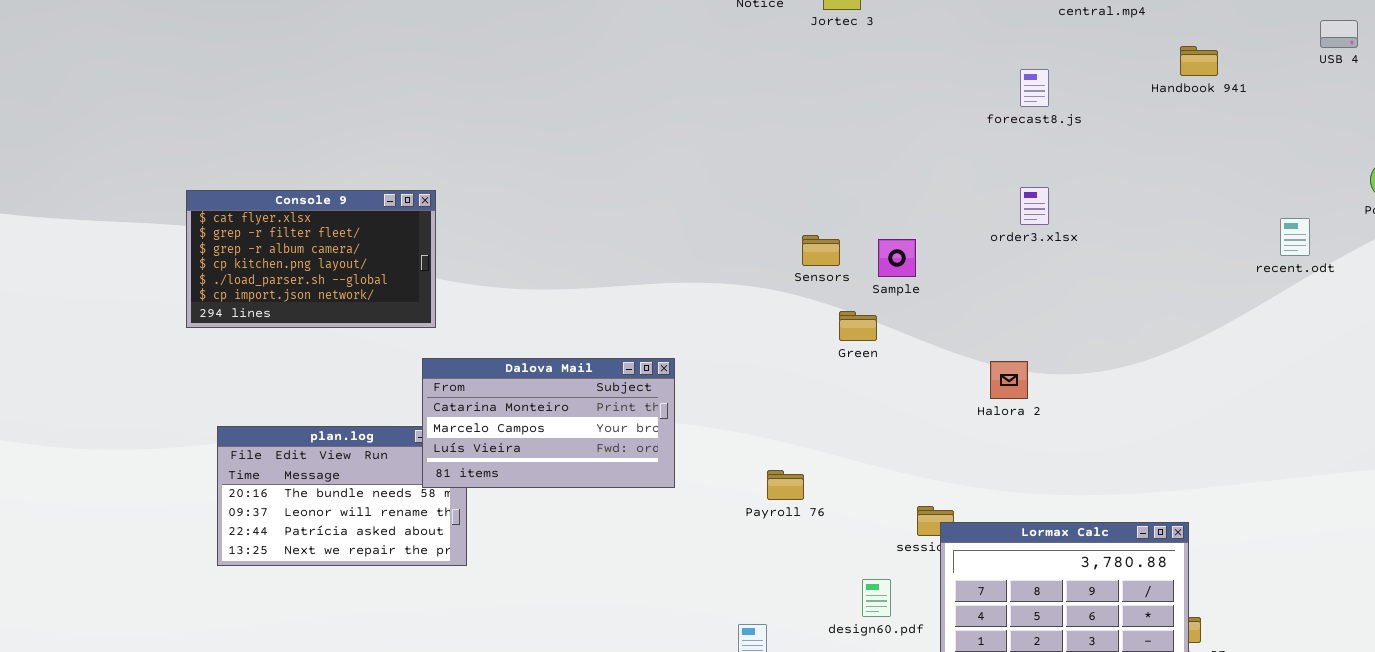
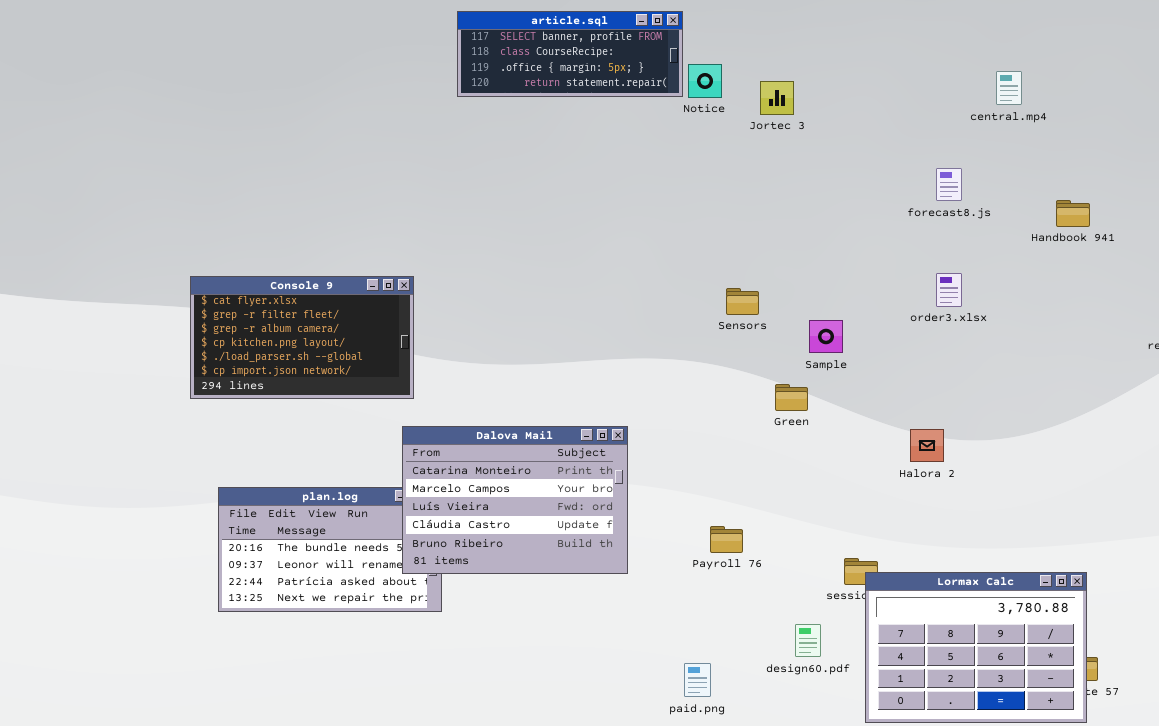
Handbook 941: [1180,46,1218,76] -> [1056,200,1090,227], moved
Sensors: [802,235,840,266] -> [726,288,759,315], moved
Dalova Mail: [422,358,675,488] -> [402,426,628,574], resized

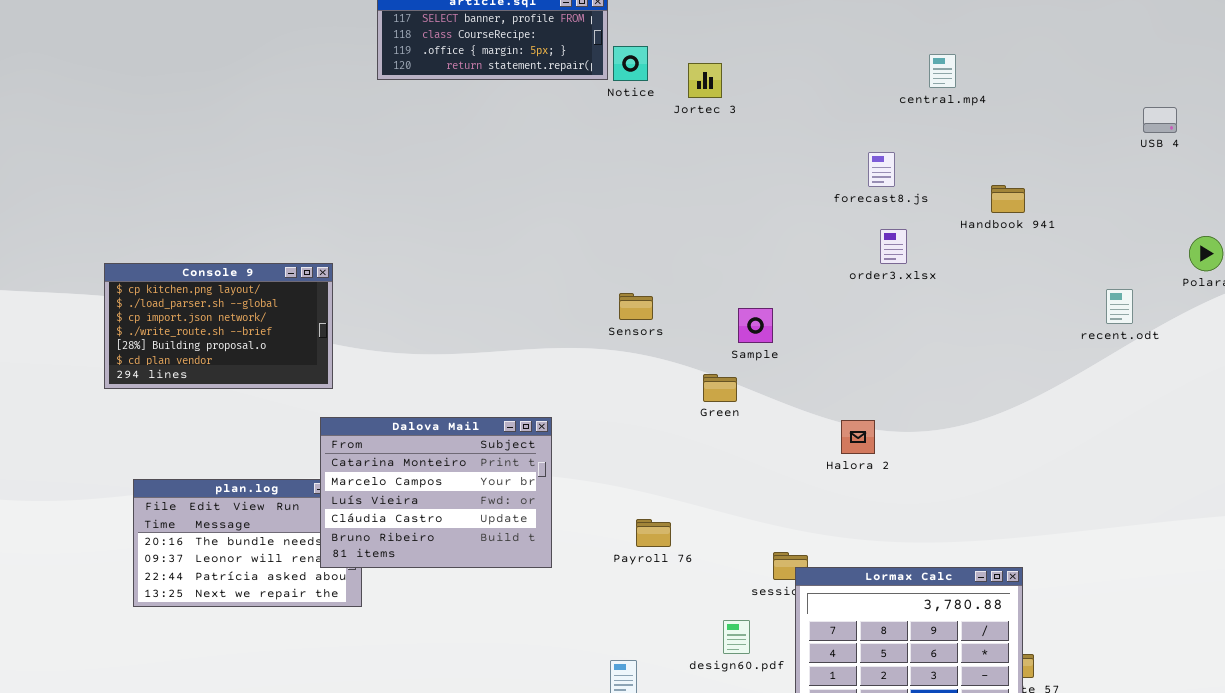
order3.xlsx: [936,273,962,307] -> [880,229,907,264], moved
Console 9: [190,276,414,399] -> [104,263,333,389], scrolled down 3 rows
Sensors: [726,288,759,315] -> [619,293,653,320], moved

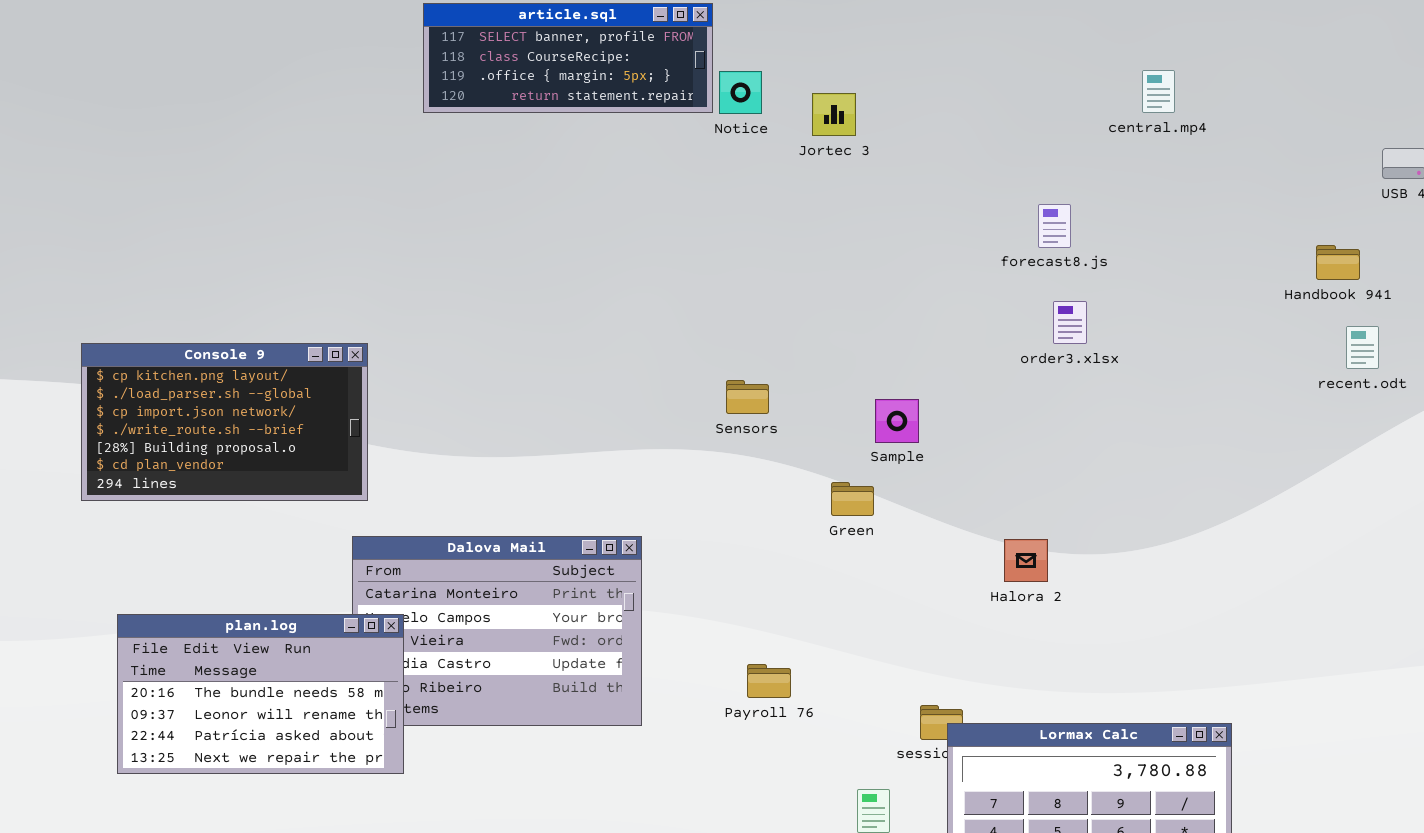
central.mp4: [929,54,956,88] -> [1142,70,1175,113], moved
Handbook 941: [991,185,1025,213] -> [1316,245,1360,280], moved
recent.odt: [1106,289,1133,324] -> [1346,326,1379,369], moved
plan.log: [133,479,362,607] -> [117,614,404,774], raised

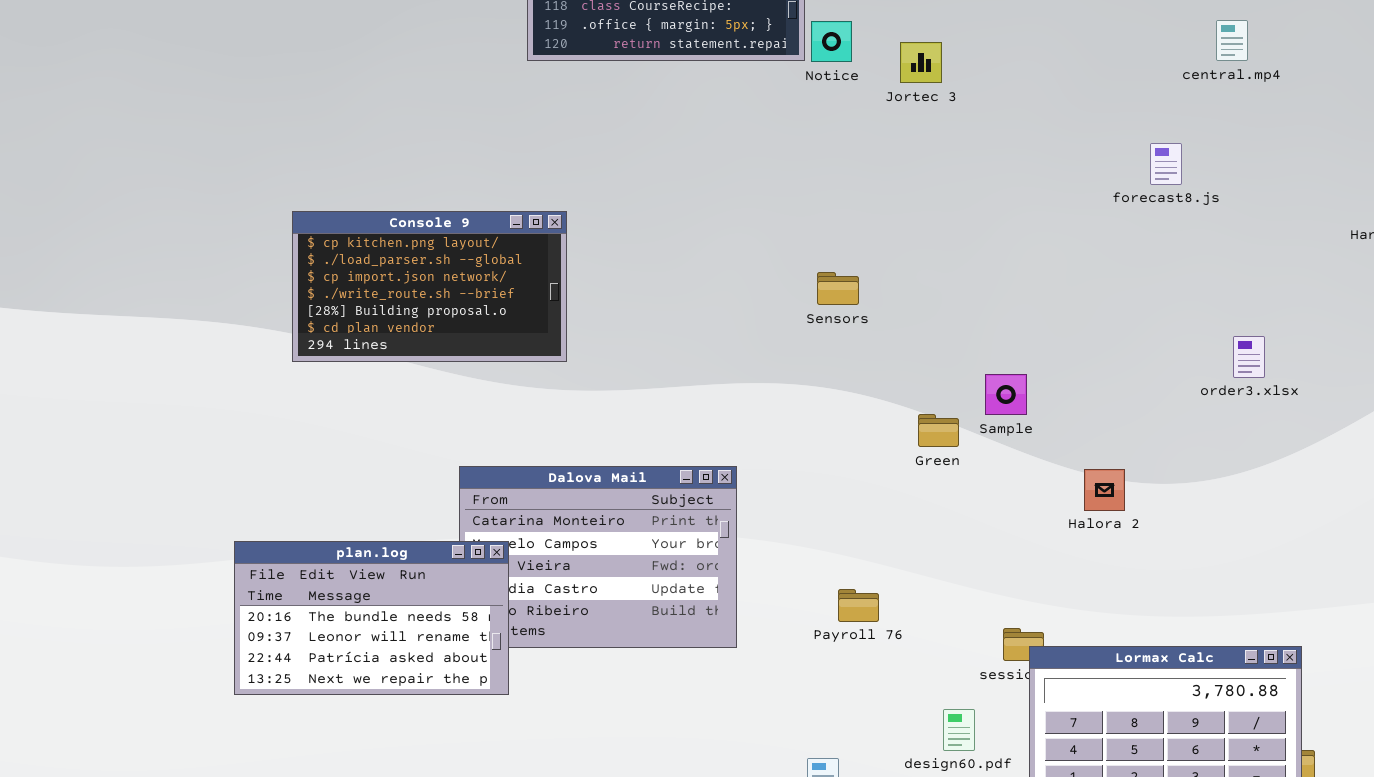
forecast8.js: [1038,204,1071,248] -> [1150,143,1182,185], moved
order3.xlsx: [1053,301,1087,344] -> [1233,336,1265,378], moved
Console 9: [81,343,368,501] -> [292,211,567,362], moved
Sensors: [726,380,769,414] -> [817,272,859,305], moved
Sample: [875,399,919,443] -> [985,374,1027,415], moved

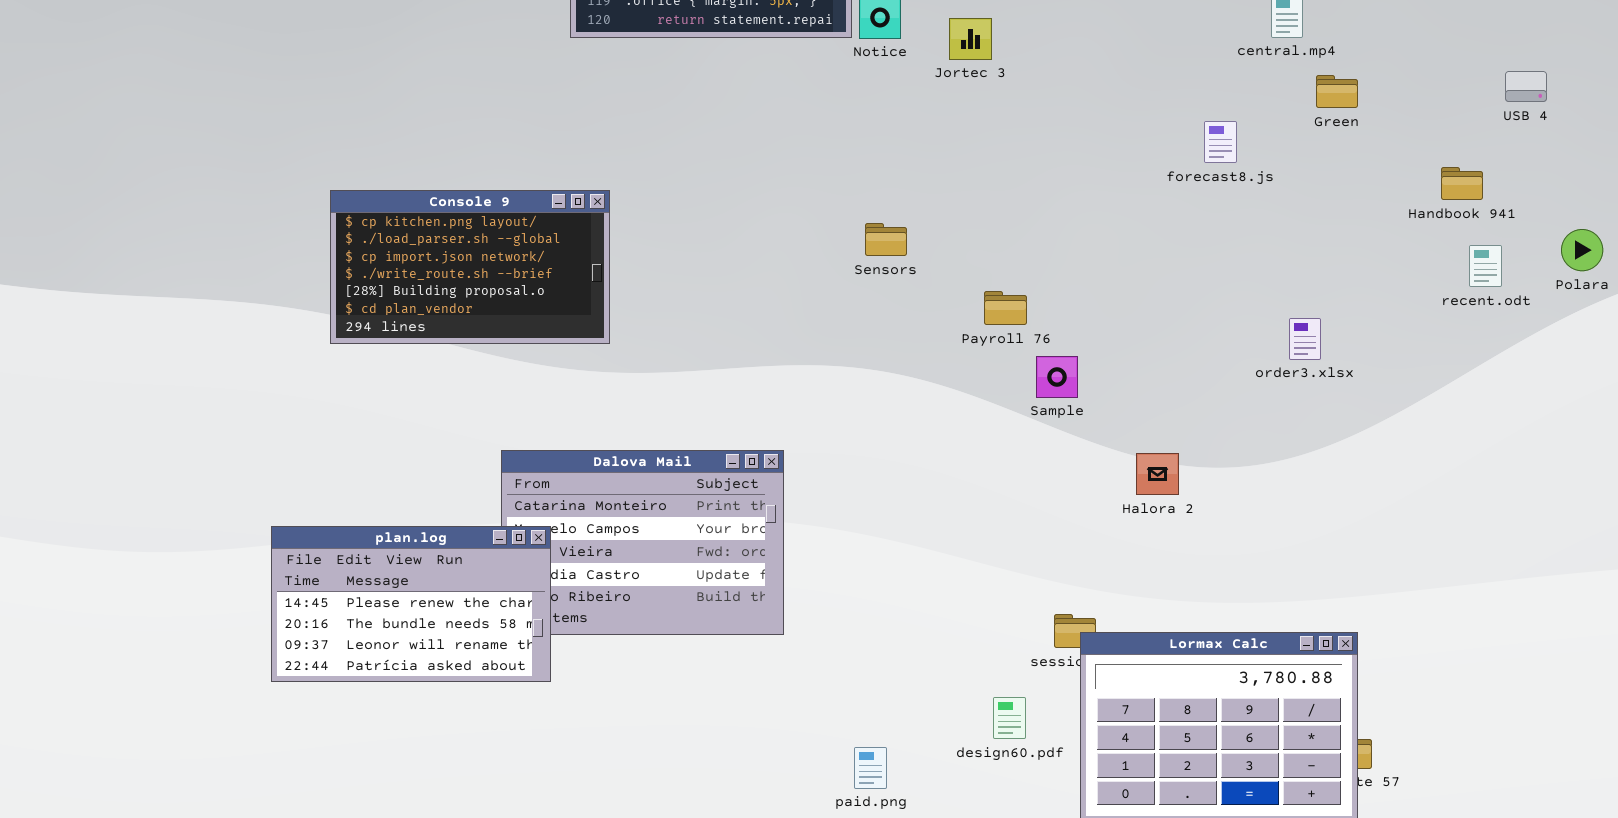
Sensors: [817,272,859,305] -> [865,223,907,256], moved
Green: [918,414,959,447] -> [1316,75,1358,108], moved
plan.log: [234,541,509,695] -> [271,526,551,682], scrolled up 1 row
Payroll 76: [838,589,879,622] -> [984,291,1027,325], moved

